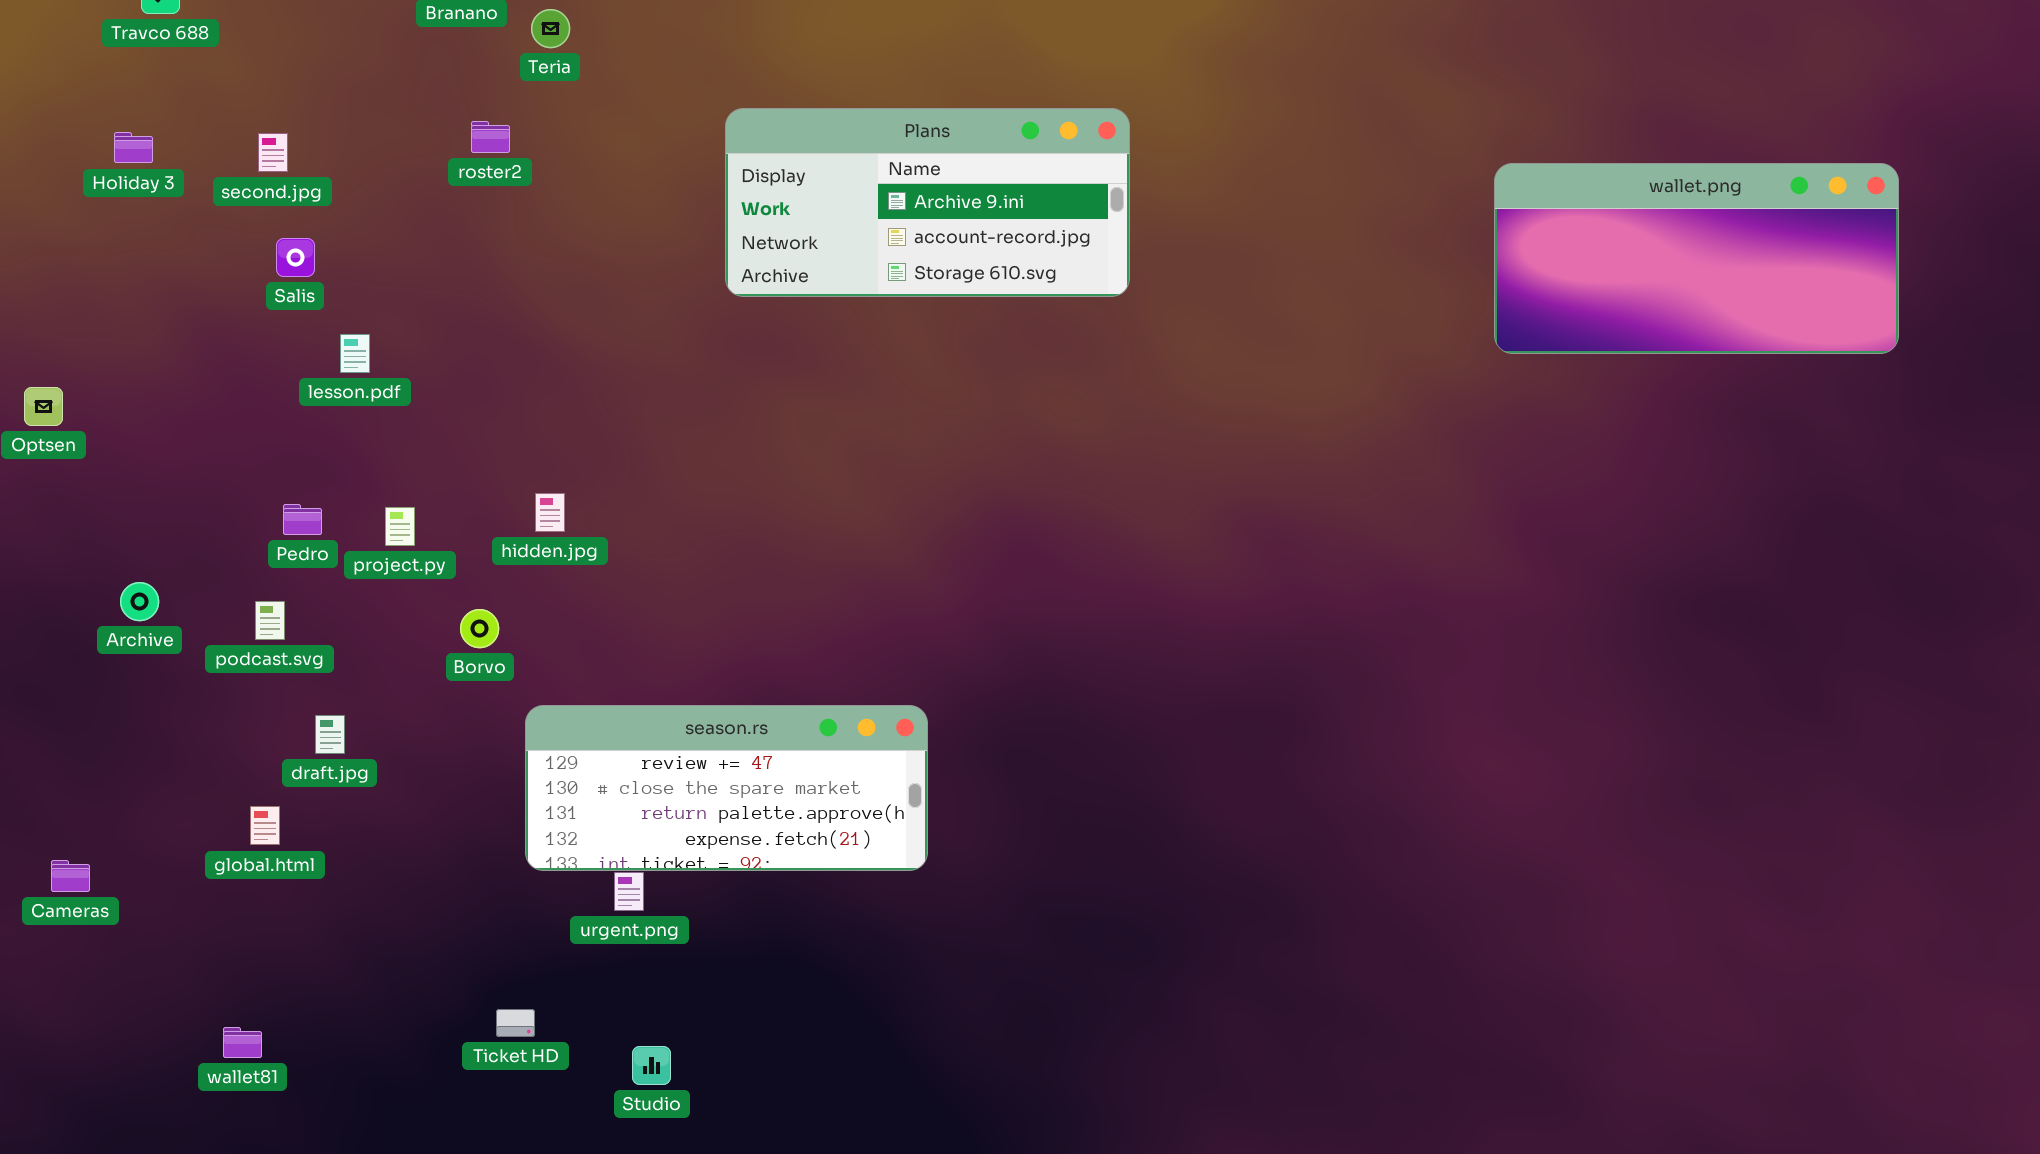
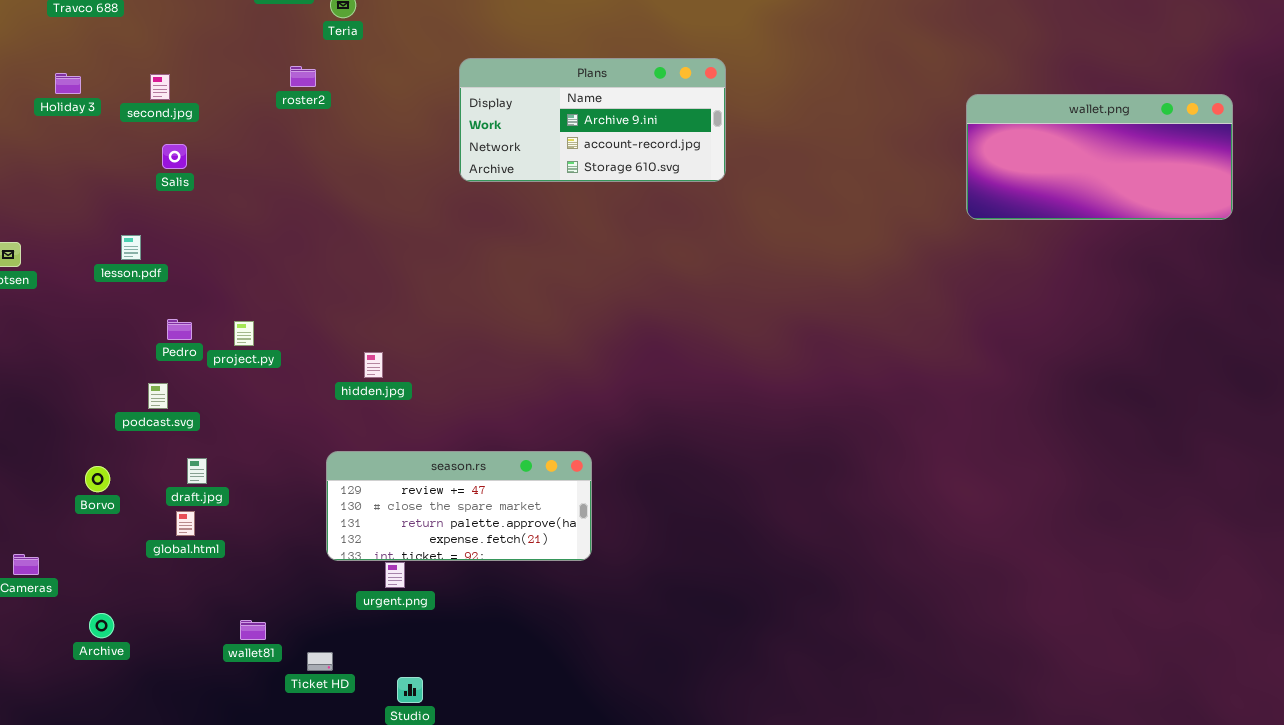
lesson.pdf: [340,334,370,373] -> [121,235,141,260], moved
hidden.jpg: [535,493,565,532] -> [364,352,383,378], moved
Archive: [120,582,159,621] -> [89,613,114,638], moved
Borvo: [460,609,499,648] -> [85,466,110,492], moved
global.html: [250,806,280,845] -> [176,511,195,536], moved
wallet81: [223,1027,262,1058] -> [240,620,266,640], moved

